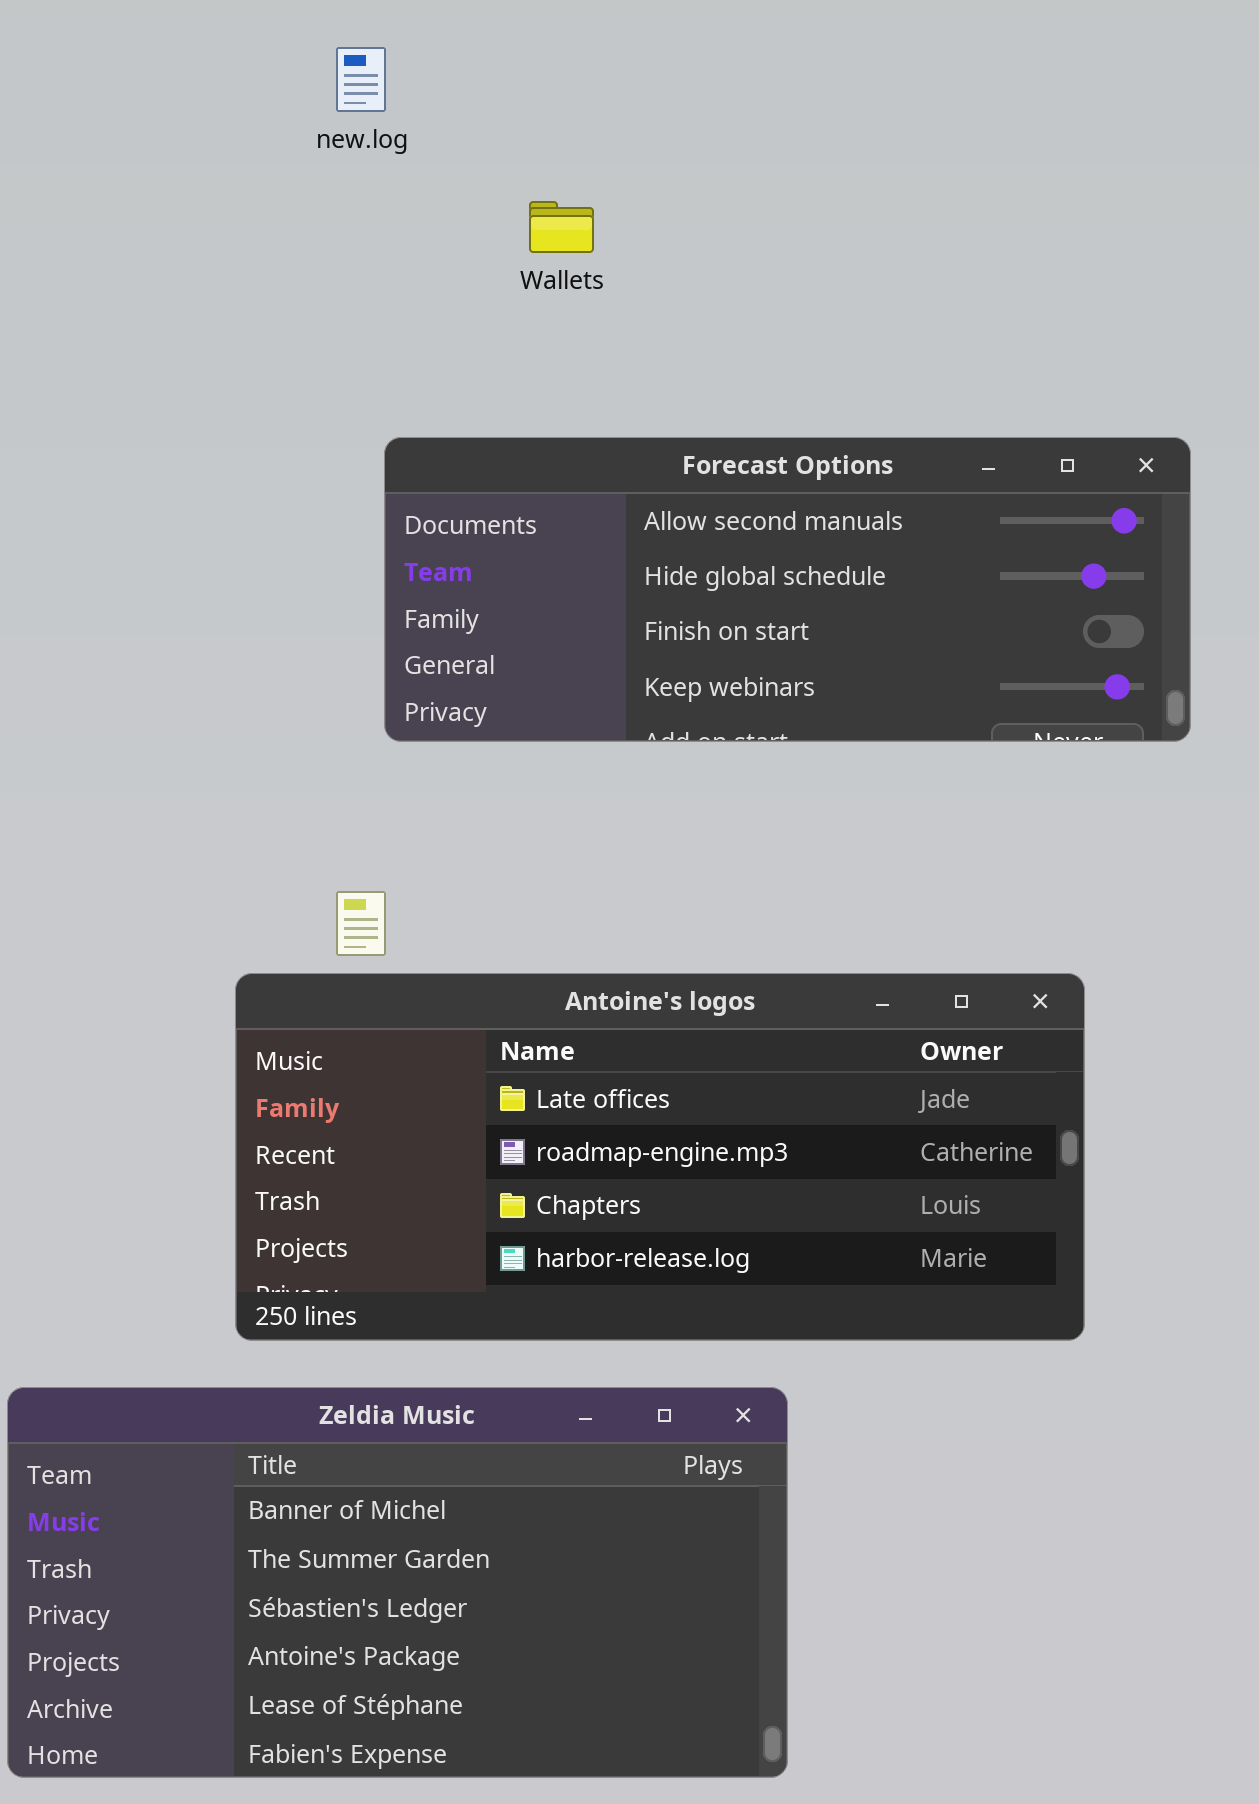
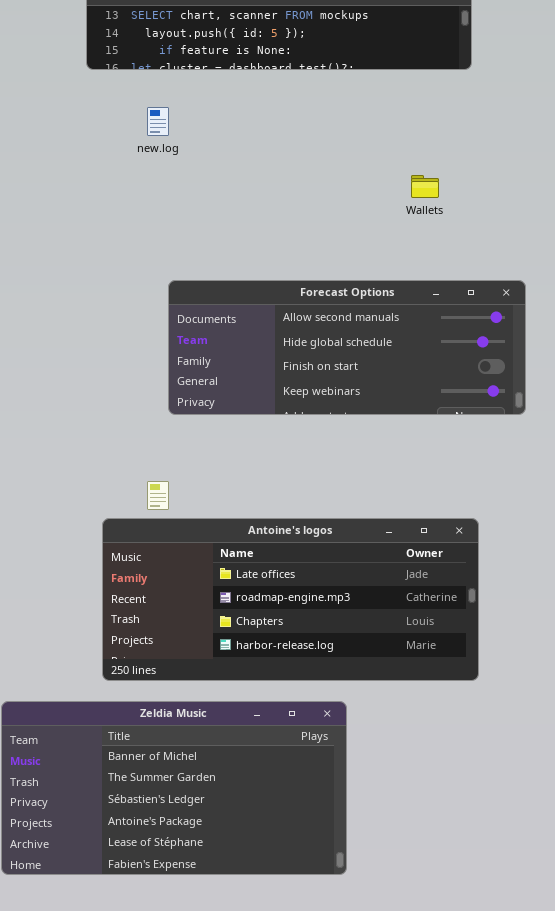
Wallets: [529,201,594,253] -> [411,175,439,198], moved

